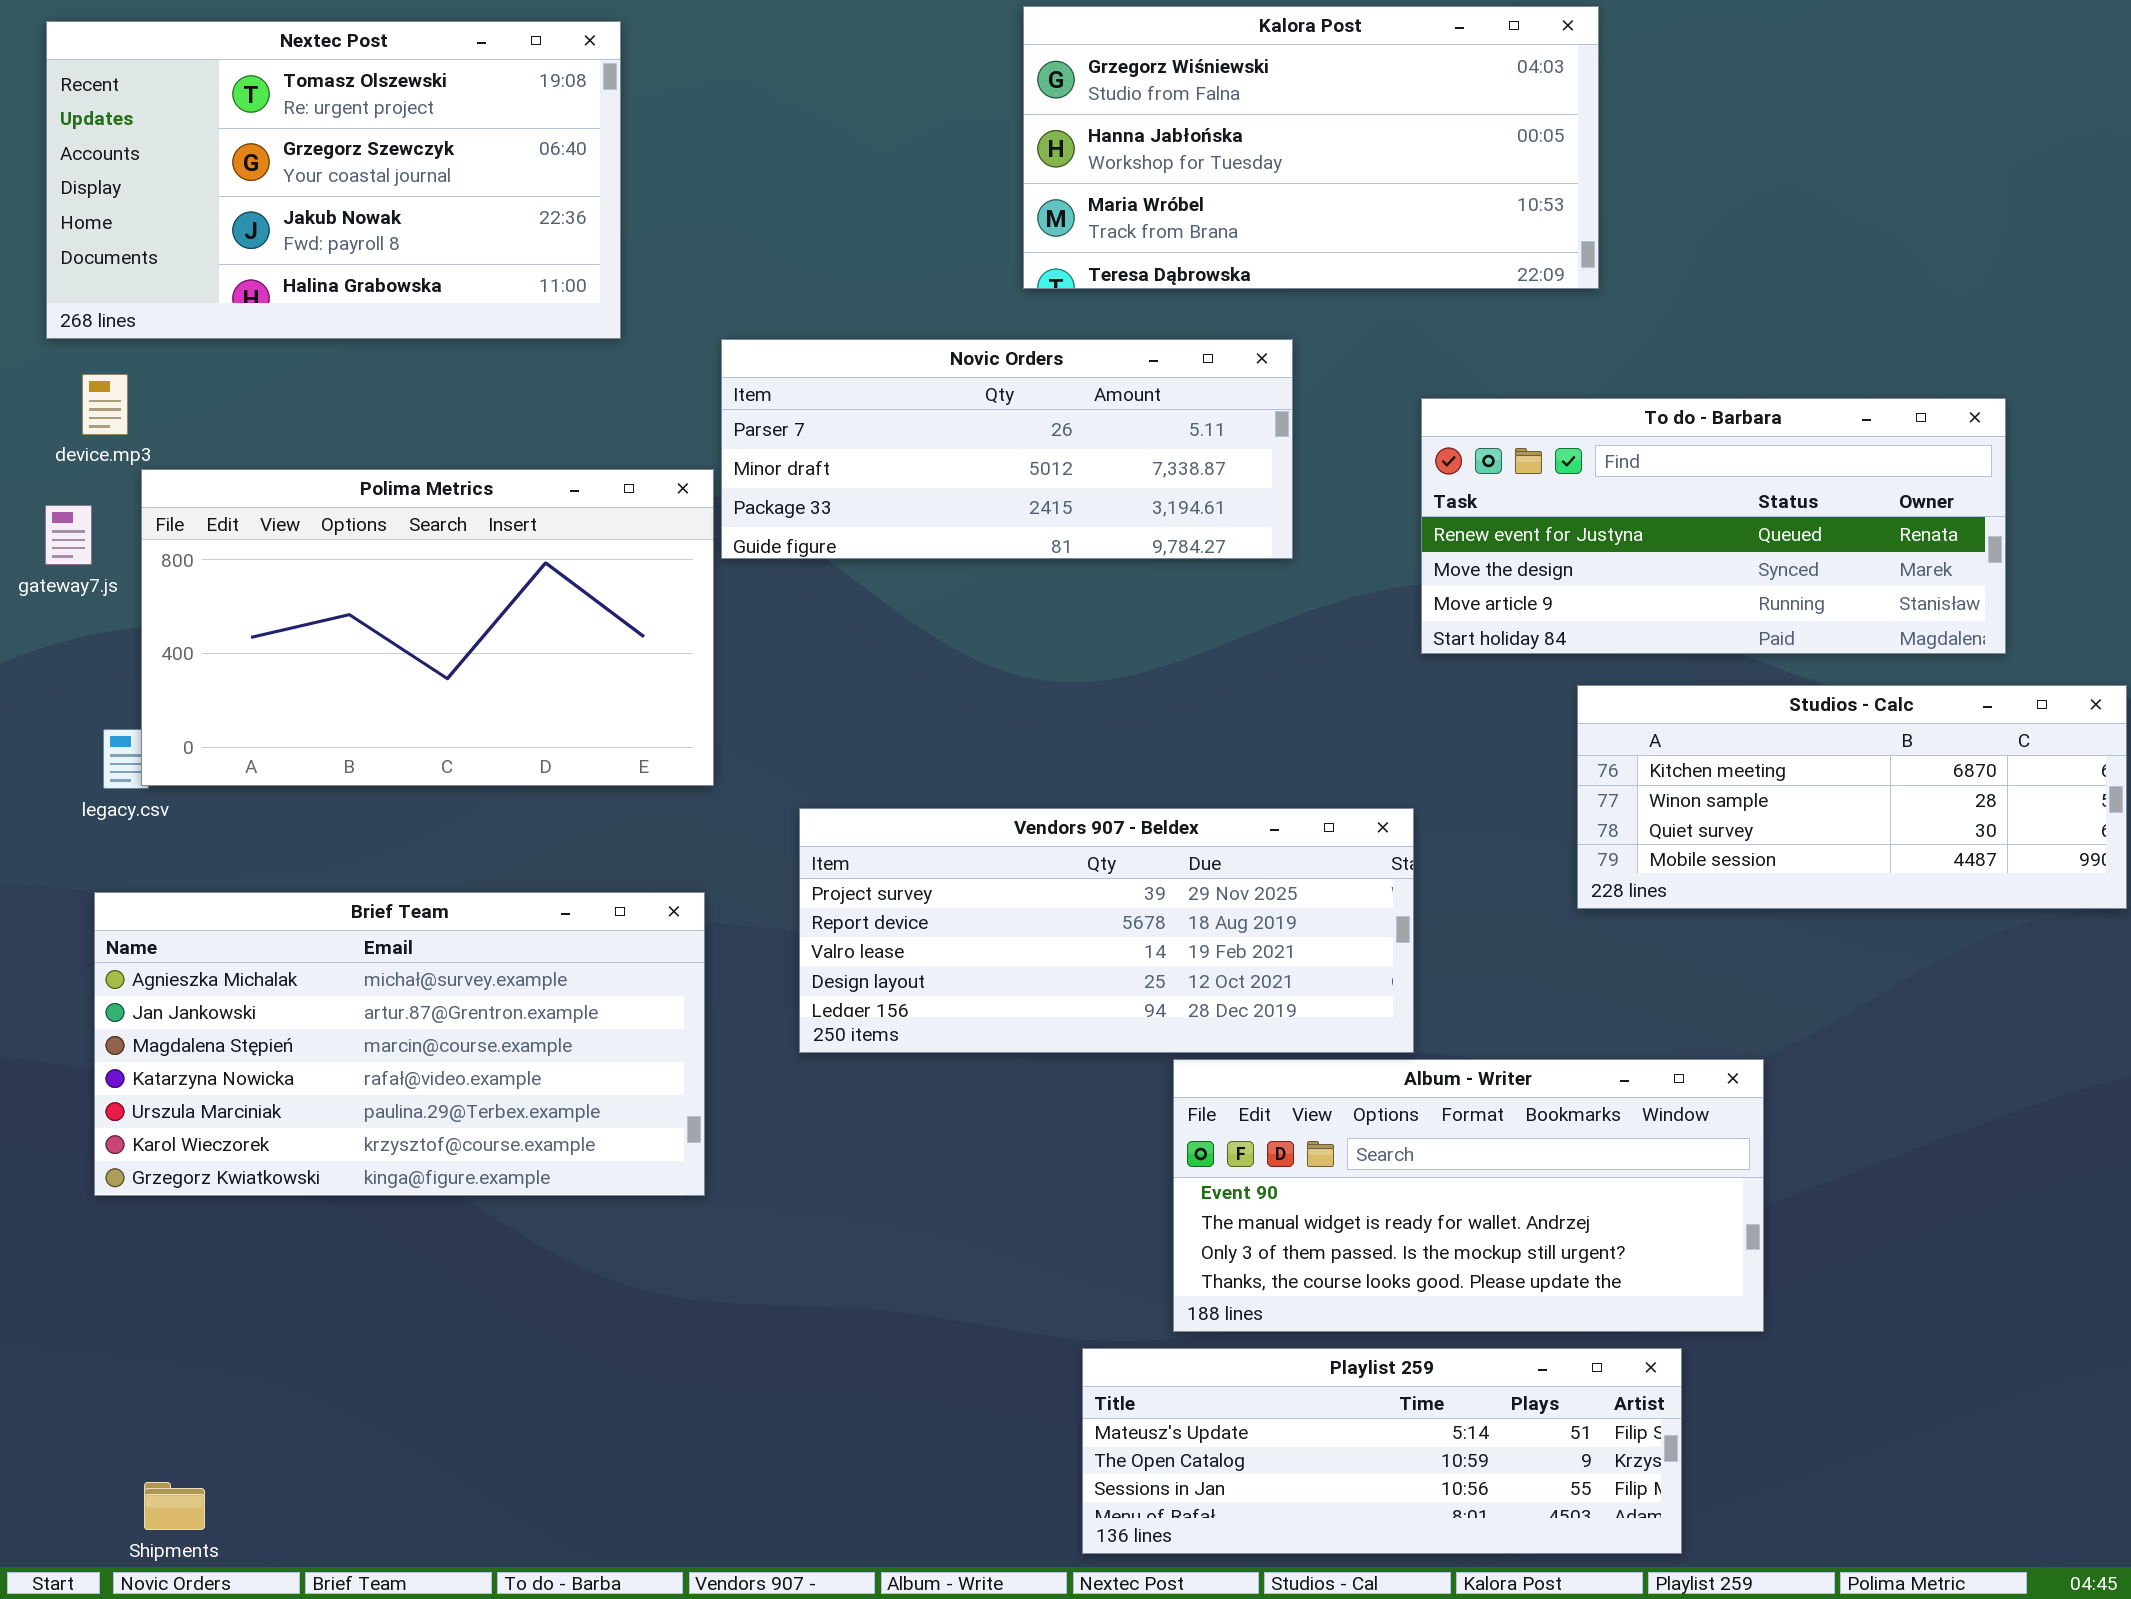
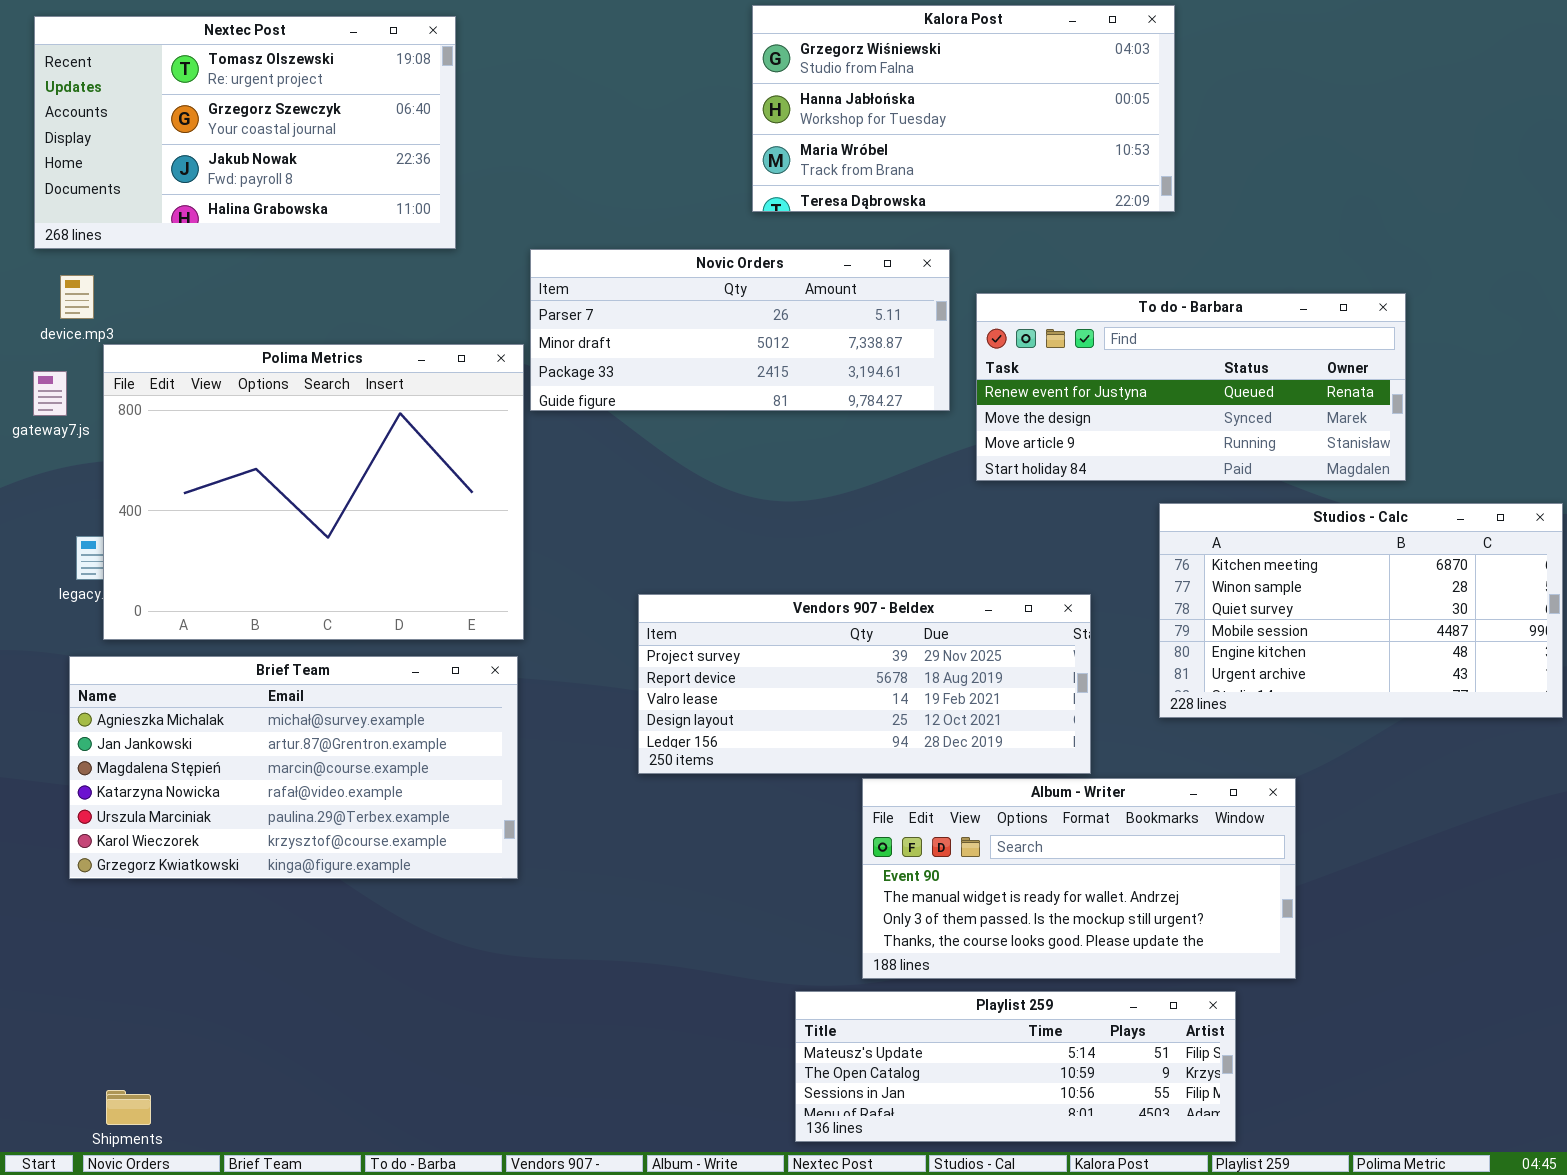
To do - Barbara: [1421,398,2006,654] -> [976,293,1406,481], moved
Polima Metrics: [141,469,714,786] -> [103,344,524,640], resized
Studios - Calc: [1577,685,2127,909] -> [1159,503,1563,718], resized
Vendors 907 - Beldex: [799,808,1414,1053] -> [638,594,1091,774], moved

